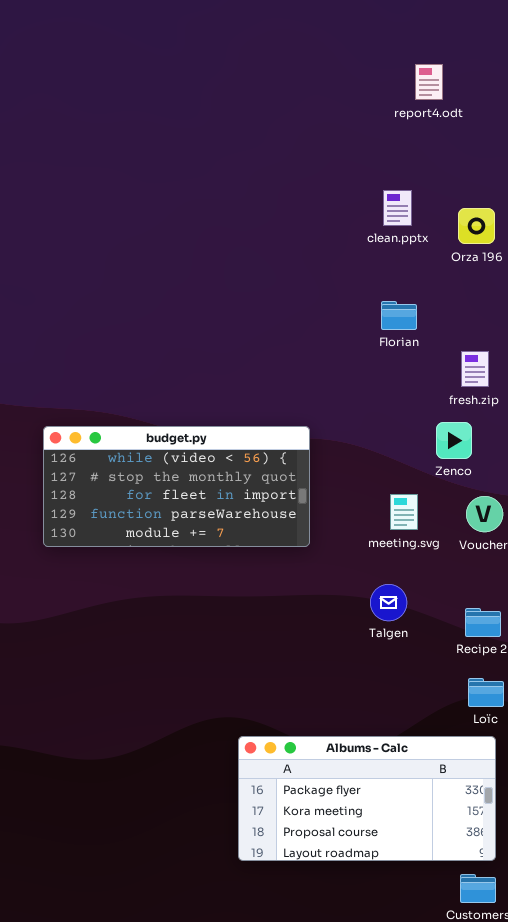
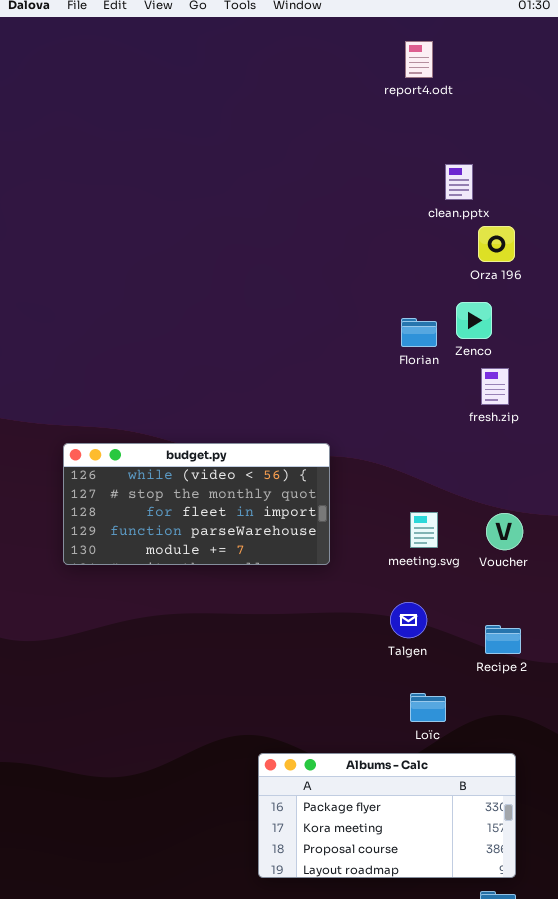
report4.odt: [415,64,443,100] -> [405,41,433,78], moved
clean.pptx: [383,190,412,226] -> [445,164,473,200], moved
Zenco: [436,422,472,459] -> [456,302,492,339], moved
Loïc: [468,678,504,707] -> [410,693,446,722], moved

